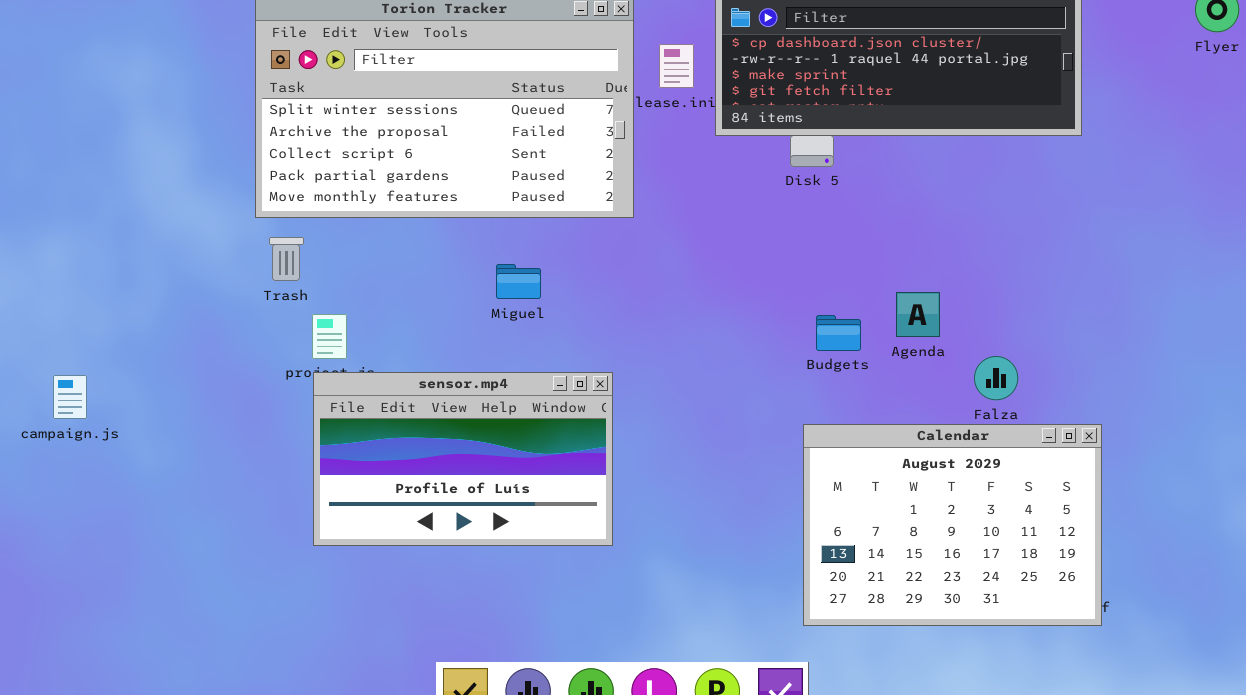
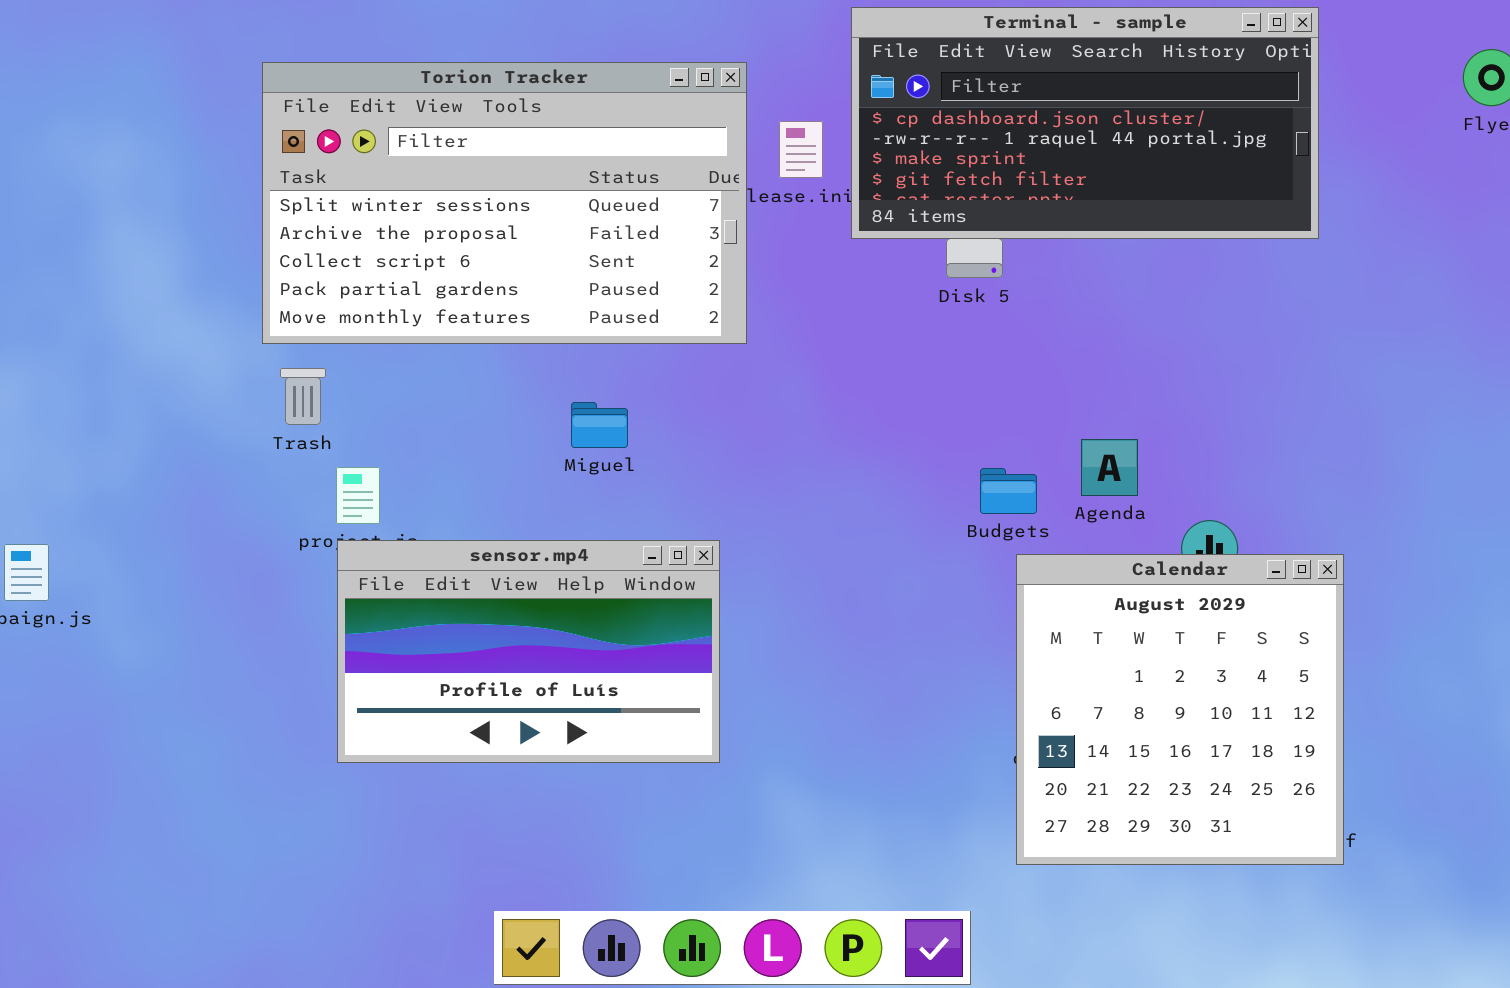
Calendar: [803,424,1102,626] -> [1016,554,1344,865], resized

